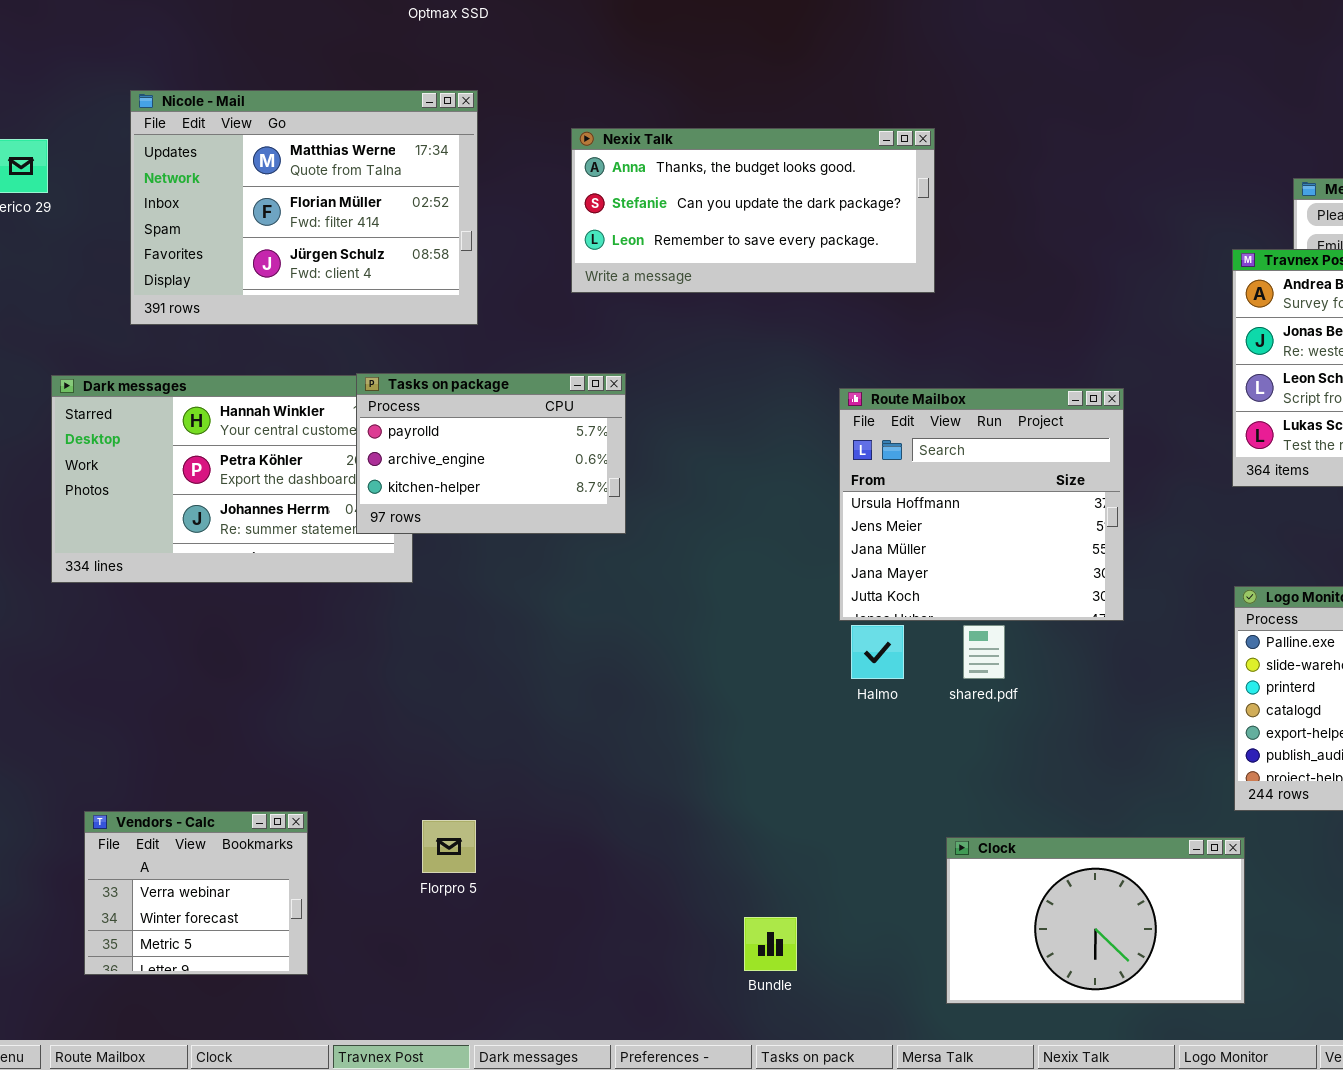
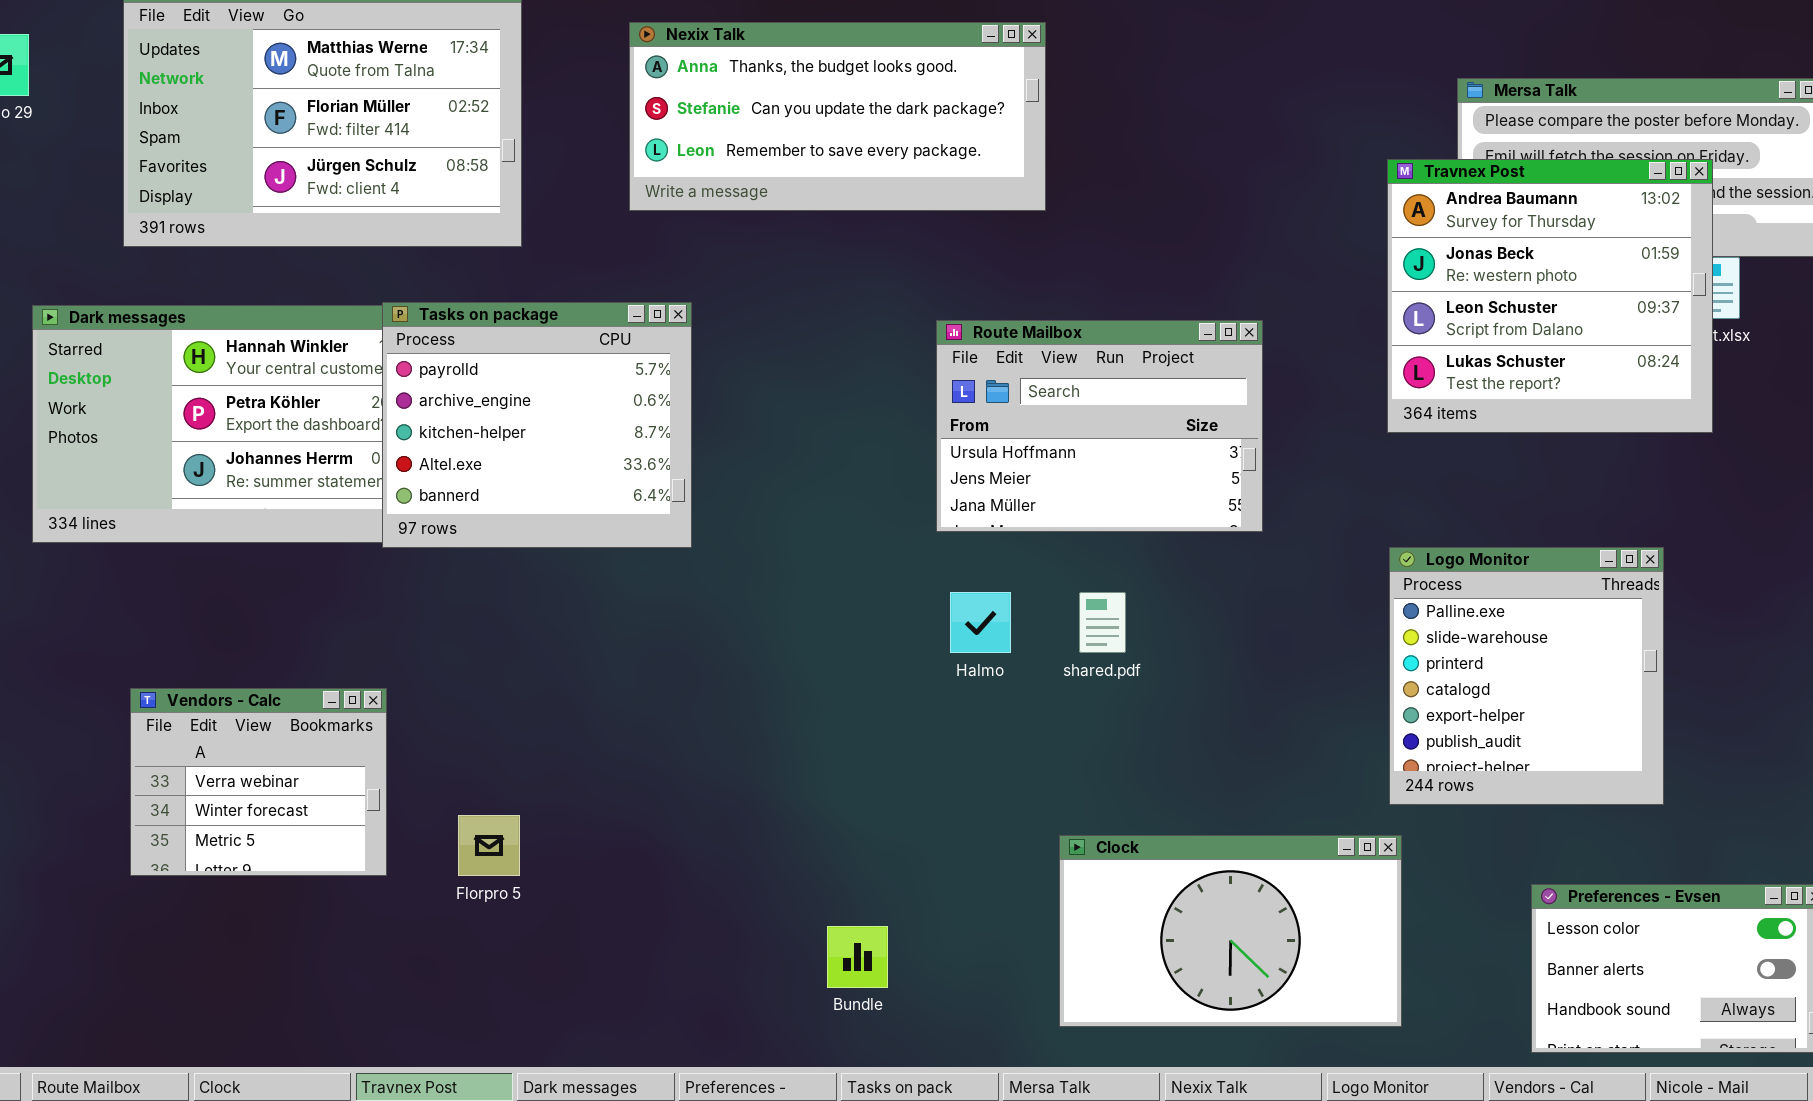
Tasks on package: [356,373,626,534] -> [382,302,692,548], resized
Route Mailbox: [839,388,1124,621] -> [936,320,1263,532], resized
Vendors - Calc: [84,811,308,975] -> [130,688,387,876], moved

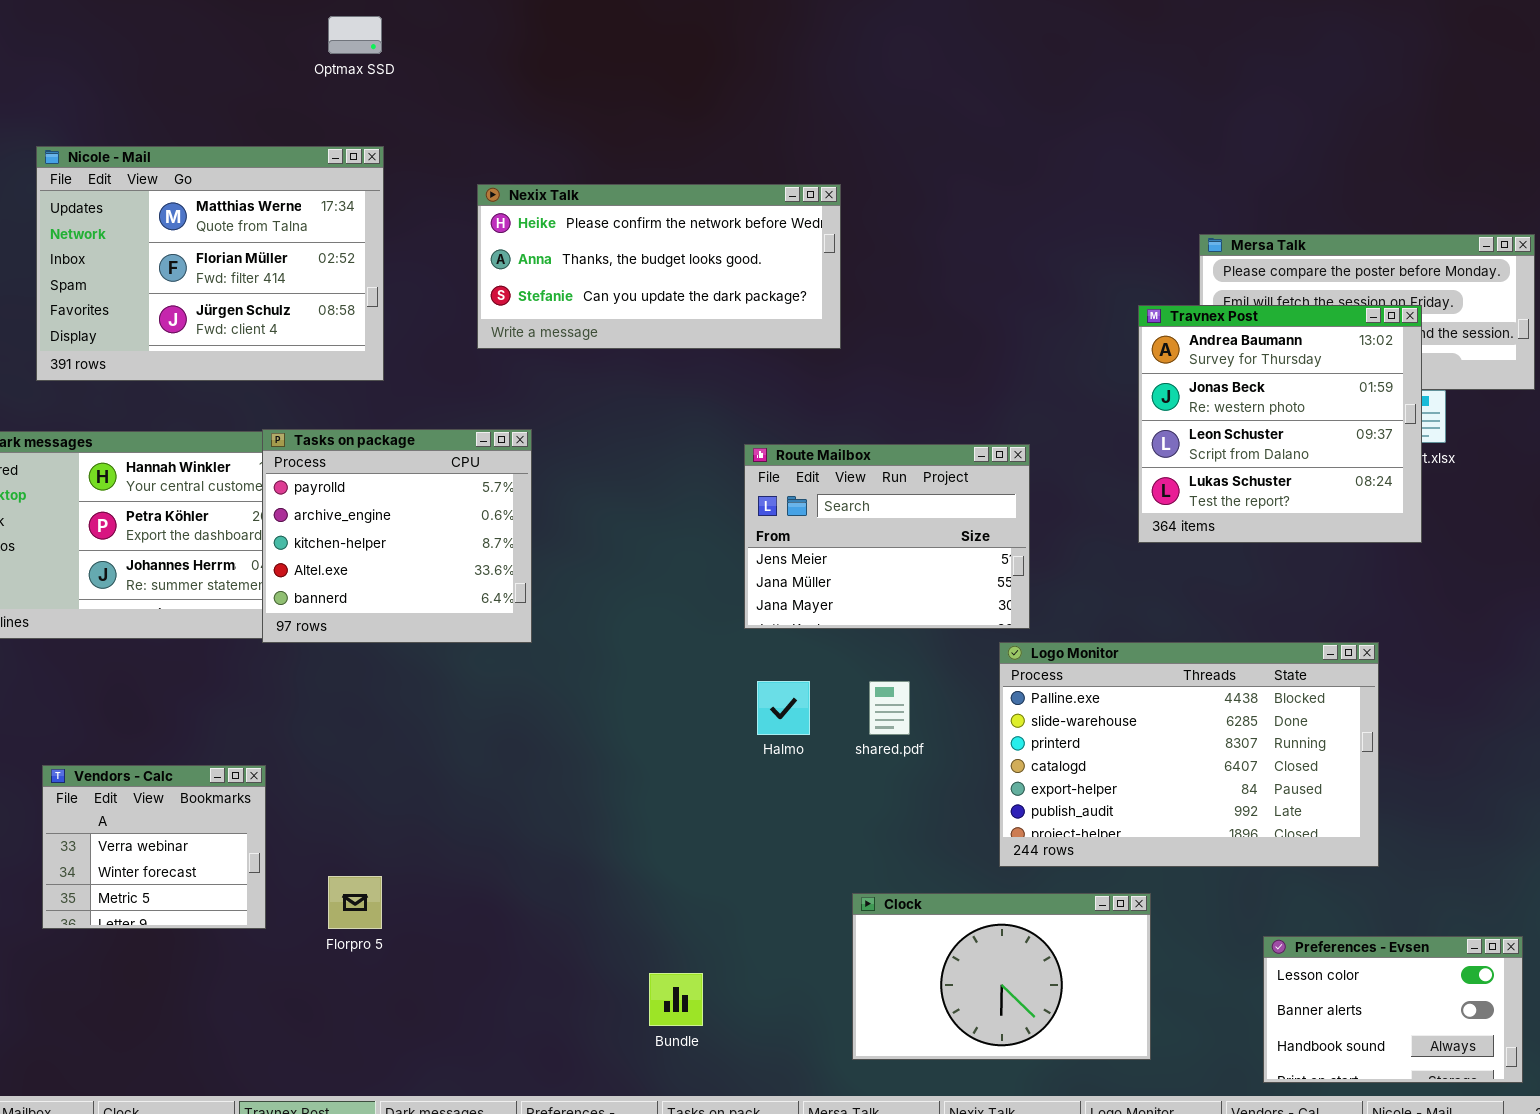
Nexix Talk: [629,22,1046,211] -> [477,184,841,349], scrolled up 1 row
Route Mailbox: [936,320,1263,532] -> [744,444,1030,629], scrolled down 1 row
Logo Monitor: [1389,547,1664,805] -> [999,642,1379,867], resized

